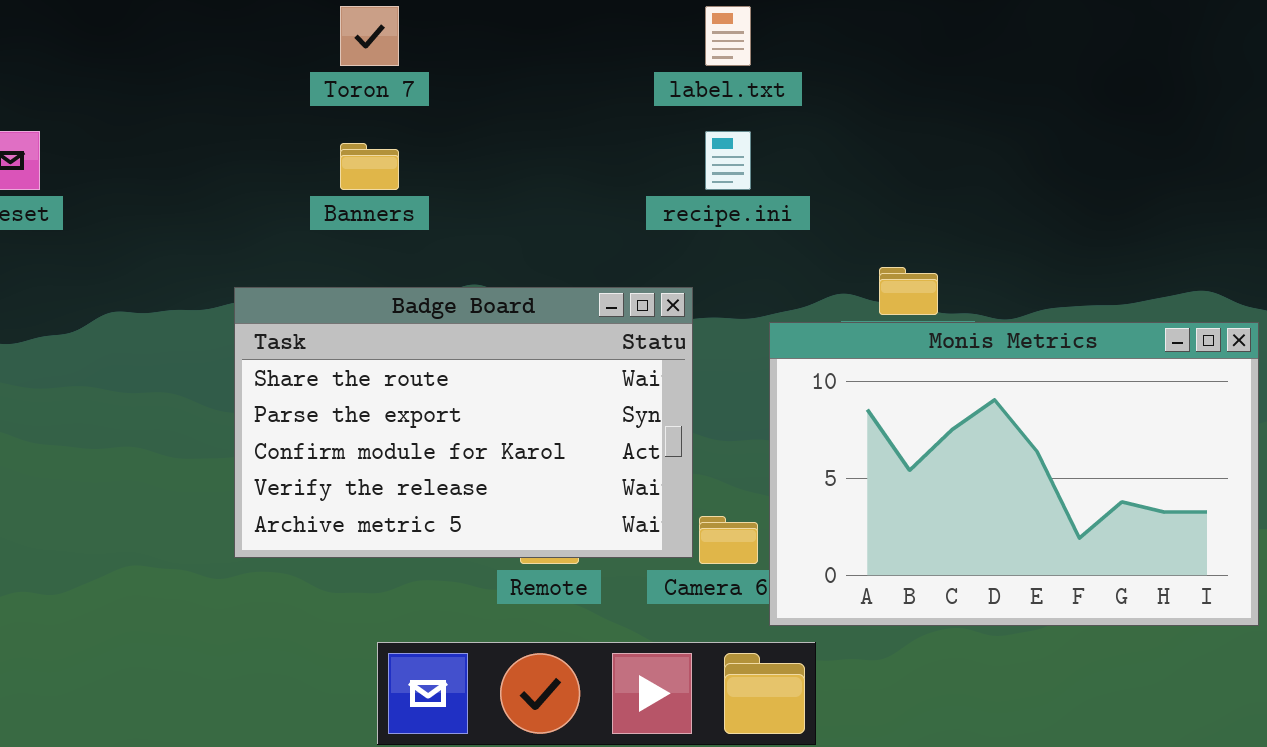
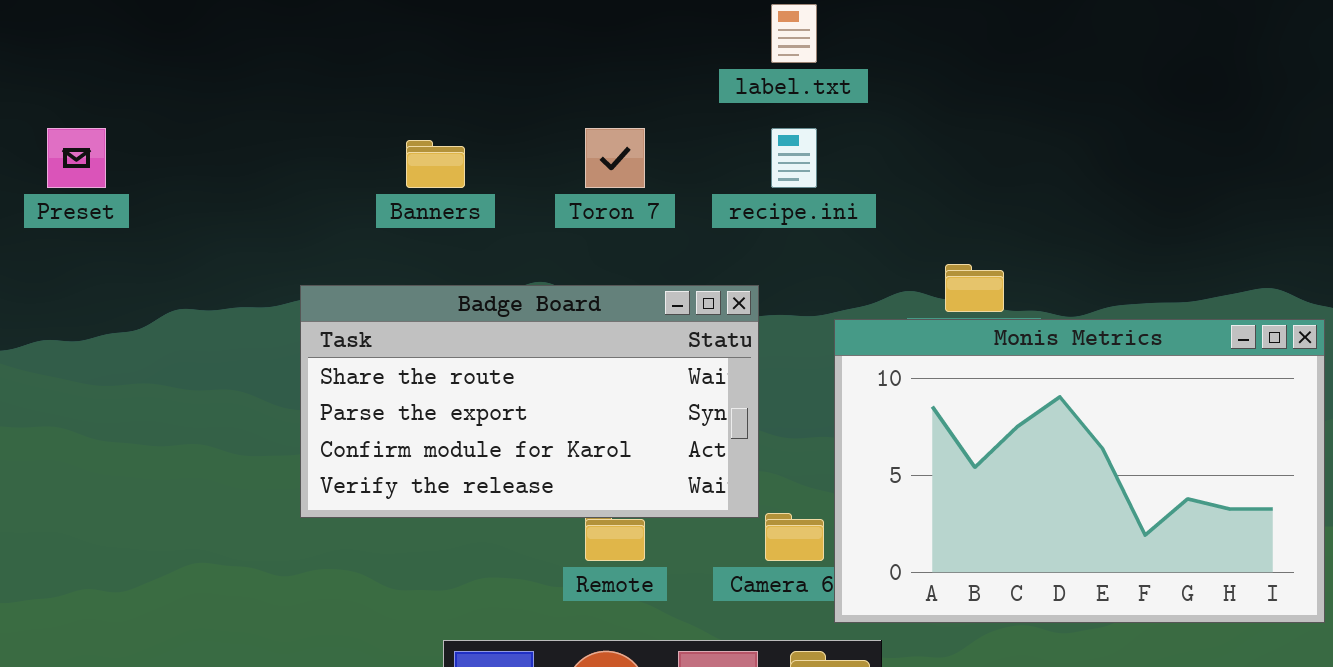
Toron 7: [340,6,399,66] -> [585,128,645,188], moved
Badge Board: [234,287,693,558] -> [300,285,759,518], resized

